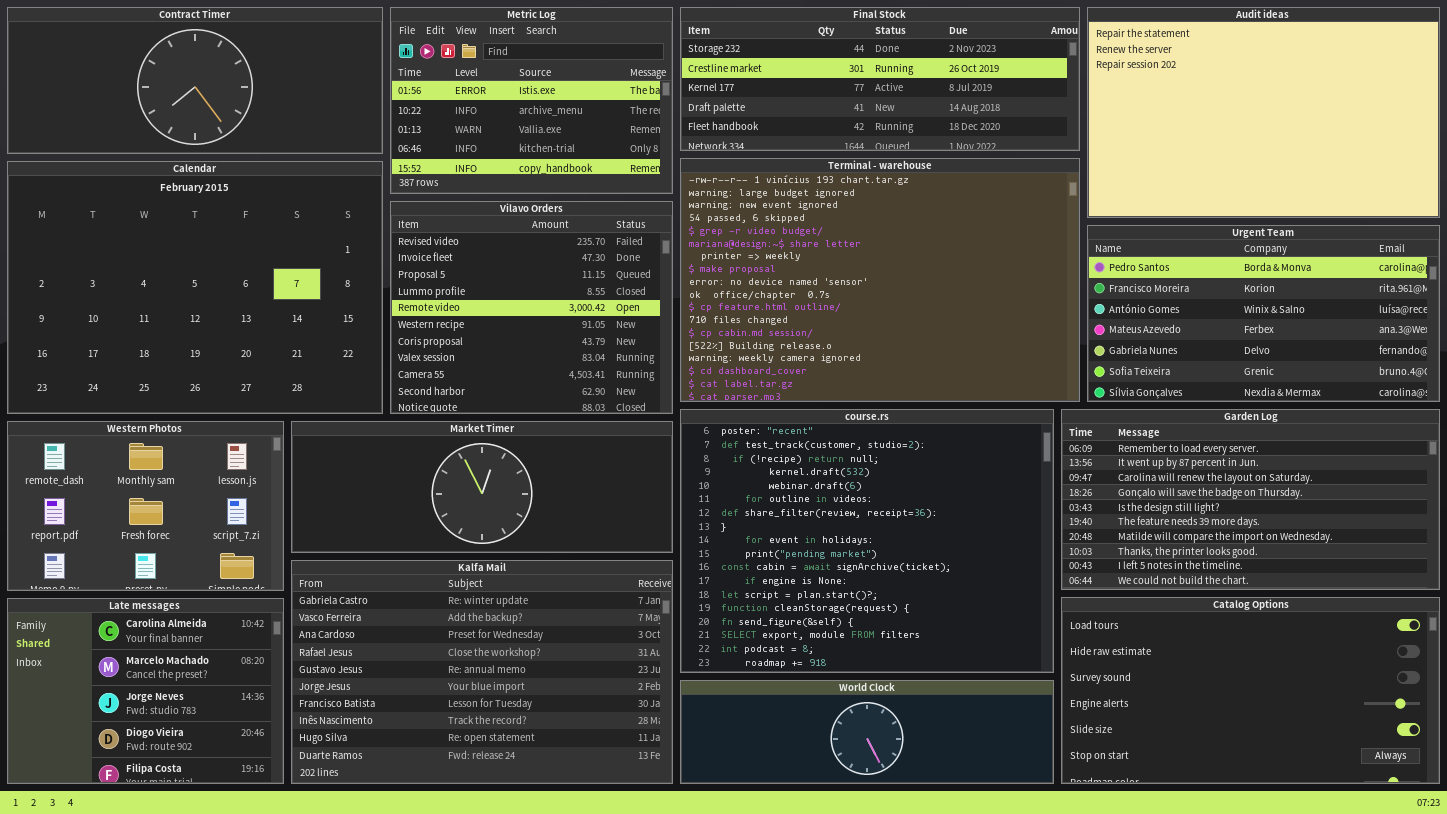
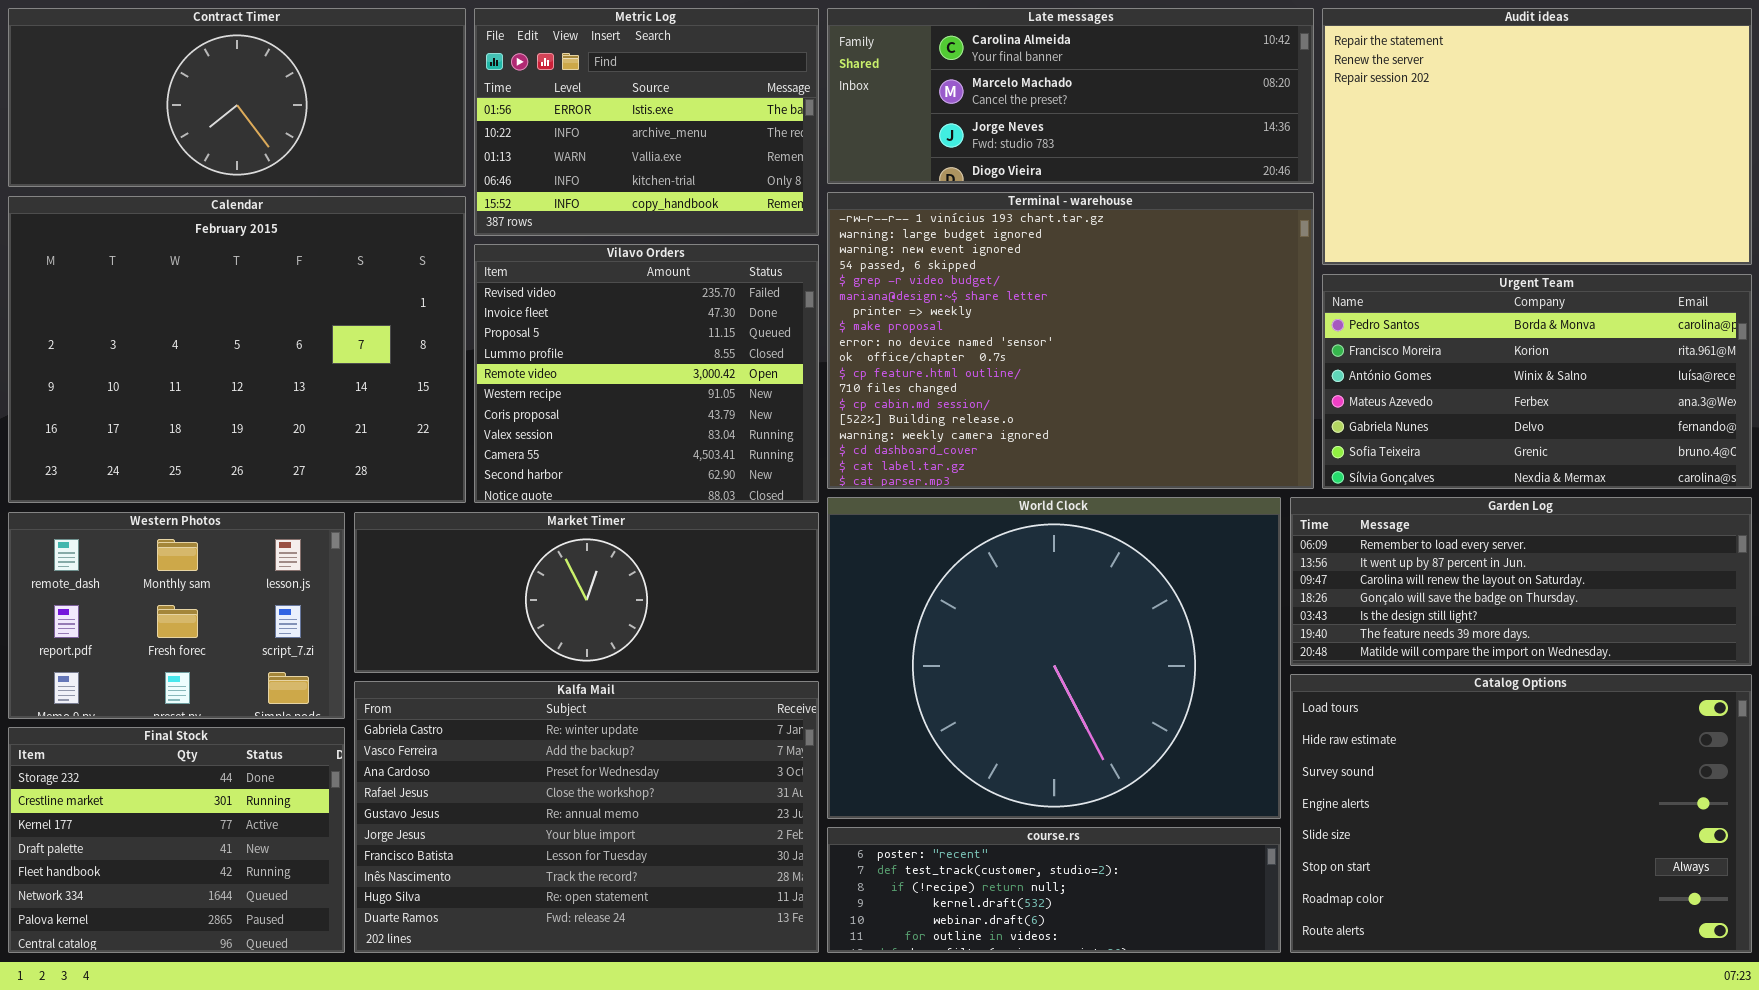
Final Stock: [680,7,1080,151] -> [8,727,345,953], moved, resized
course.rs: [680,409,1054,673] -> [827,827,1281,953], moved, resized
Garden Log: [1061,409,1440,590] -> [1290,497,1752,666], resized
Catalog Options: [1061,597,1440,784] -> [1290,674,1752,953], resized
Late messages: [7,598,284,784] -> [827,8,1314,184], moved, resized
World Clock: [680,680,1054,784] -> [827,497,1281,819], moved, resized

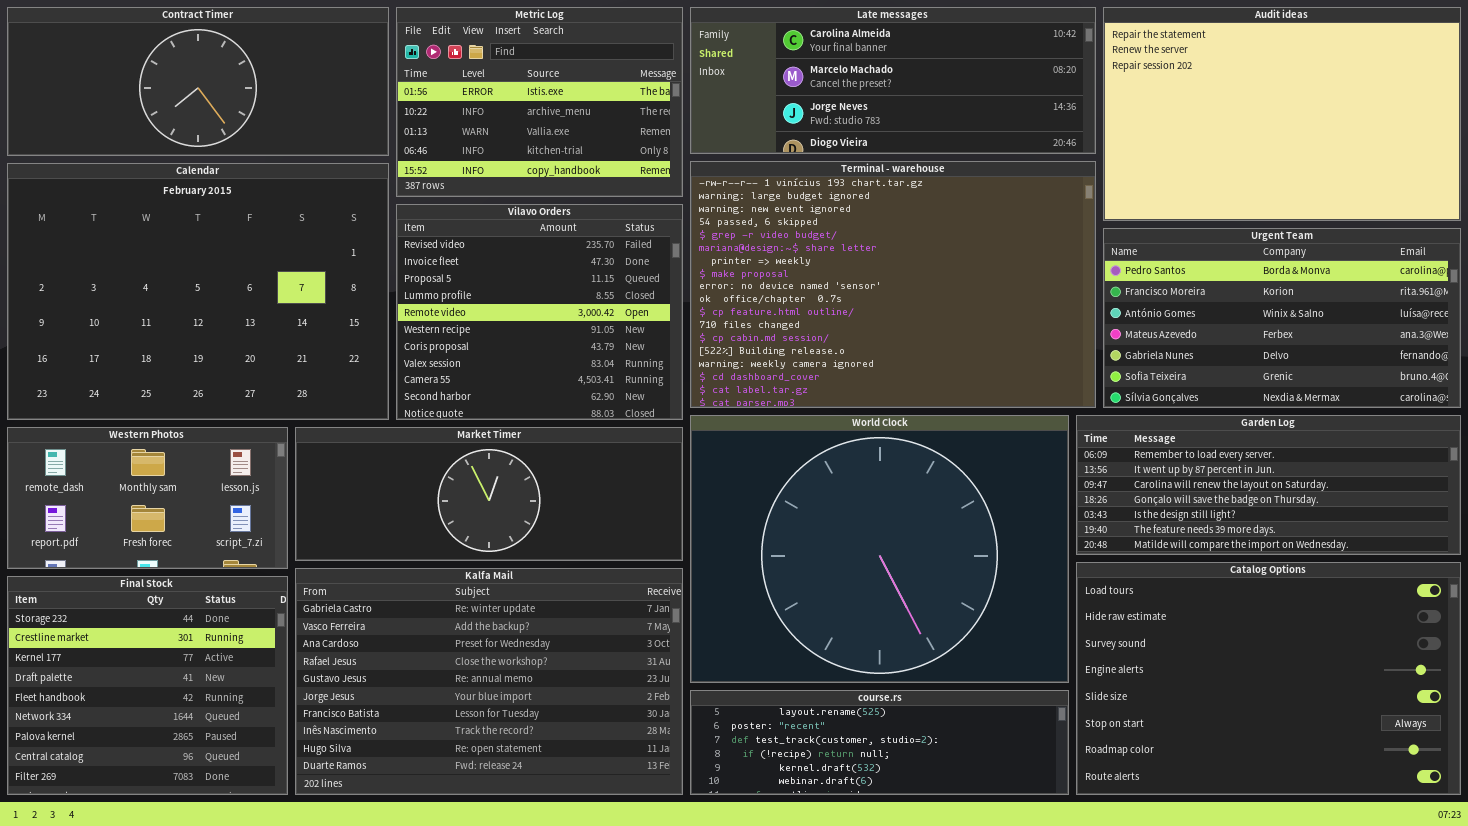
Western Photos: [8,512,345,719] -> [7,427,288,569], resized
Final Stock: [8,727,345,953] -> [7,576,288,795], resized
course.rs: [827,827,1281,953] -> [690,690,1069,795], scrolled up 1 row

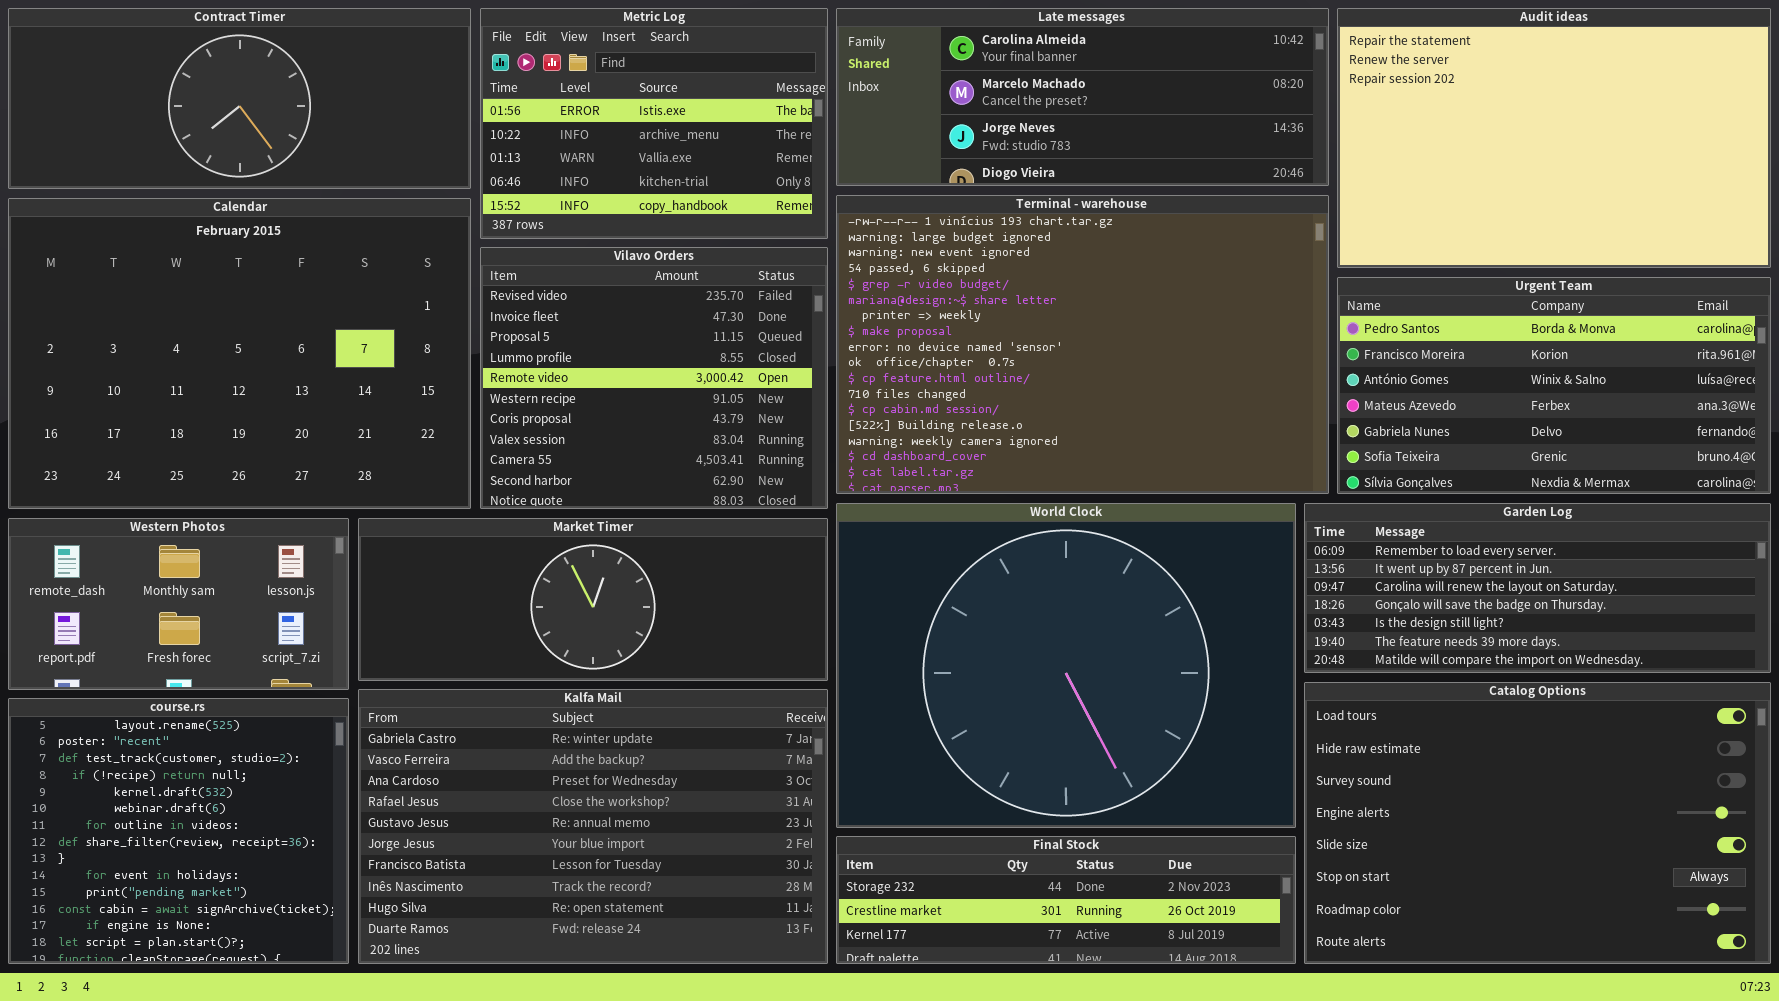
Final Stock: [7,576,288,795] -> [836,836,1296,964], moved, resized
course.rs: [690,690,1069,795] -> [8,698,349,964], moved, resized

